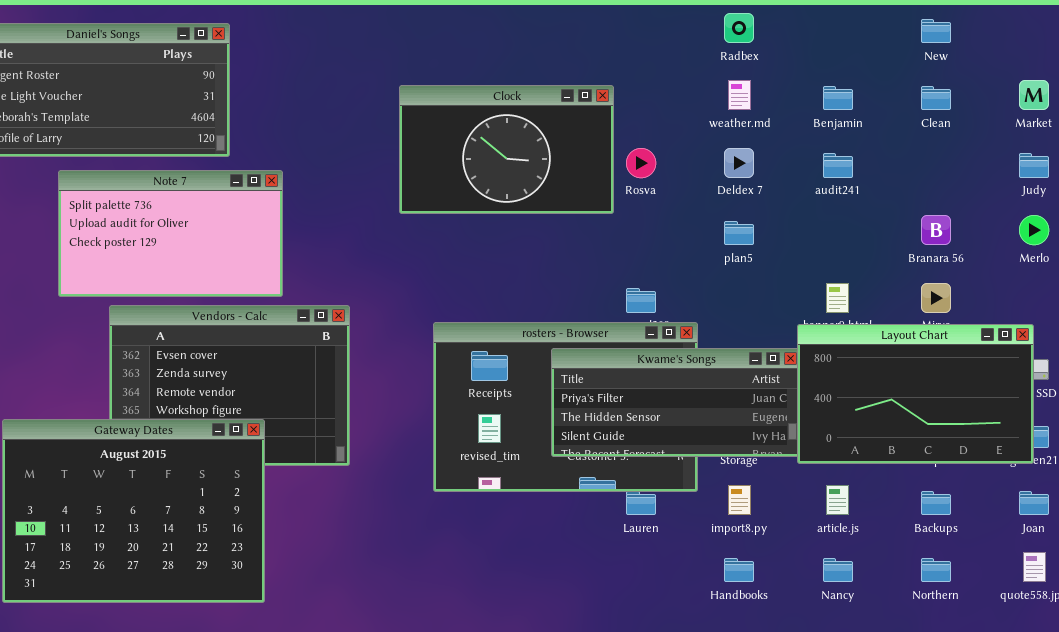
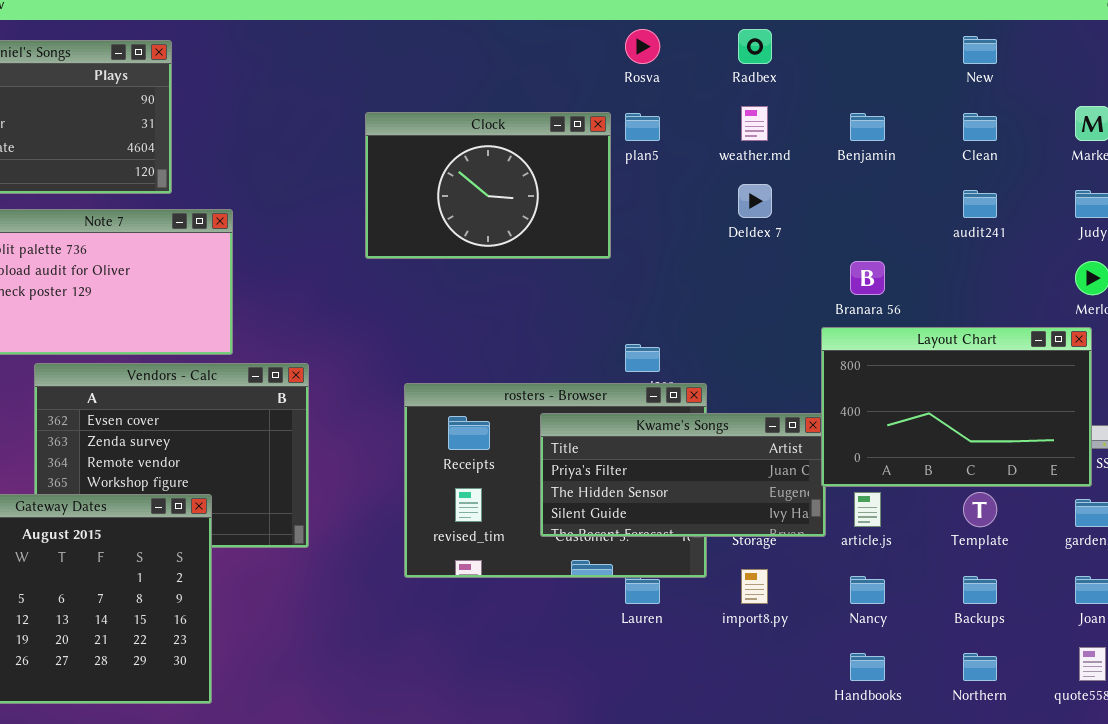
Rosva: [626,148,656,178] -> [625,29,660,64], moved
audit241: [823,153,853,178] -> [963,190,997,218], moved
Branara 56: [921,215,951,245] -> [850,261,885,295], moved
plan5: [724,221,754,245] -> [625,113,660,141], moved
Layout Chart: [797,324,1034,464] -> [821,327,1092,487], moved
article.js: [826,485,849,515] -> [854,492,881,527], moved
Handbooks: [724,558,754,582] -> [850,653,885,681], moved
Nancy: [823,558,853,582] -> [850,576,885,604], moved

